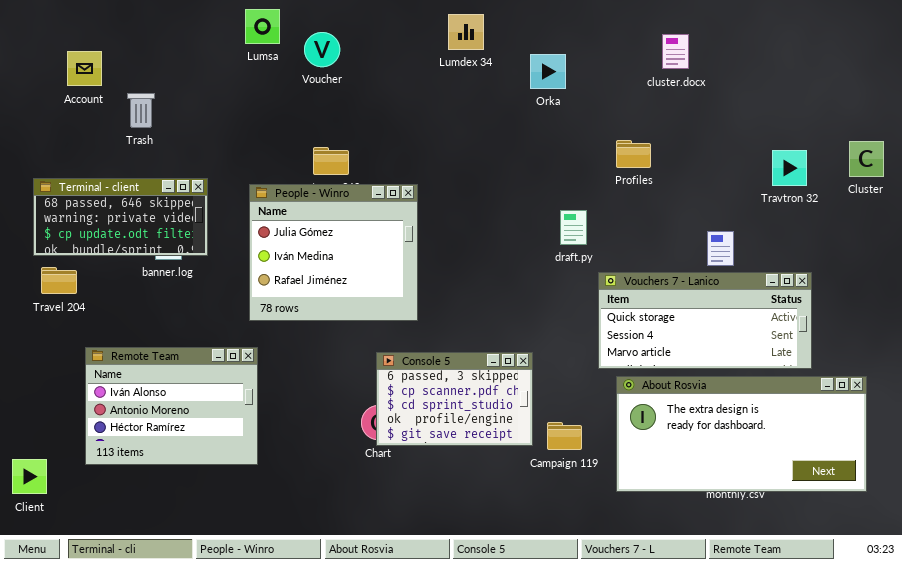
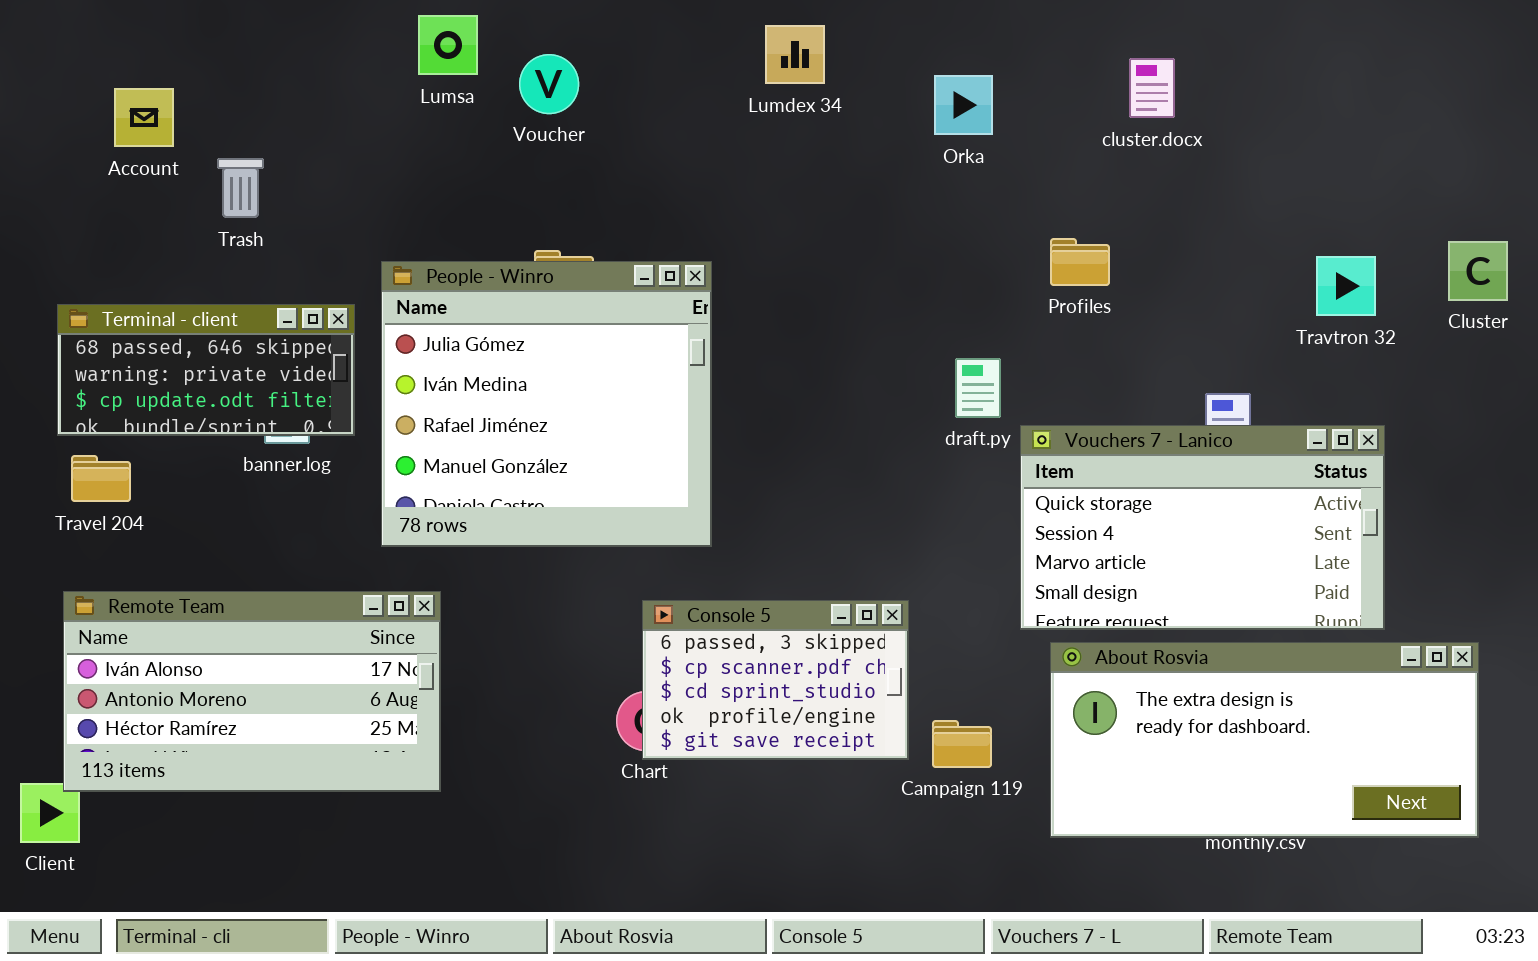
Orka: [530,54,566,89] -> [934,75,993,135], moved
People - Winro: [249,184,418,321] -> [381,261,712,547], resized
Vouchers 7 - Lanico: [598,272,812,369] -> [1020,425,1385,630], resized
Remote Team: [85,347,258,465] -> [63,591,441,792], resized

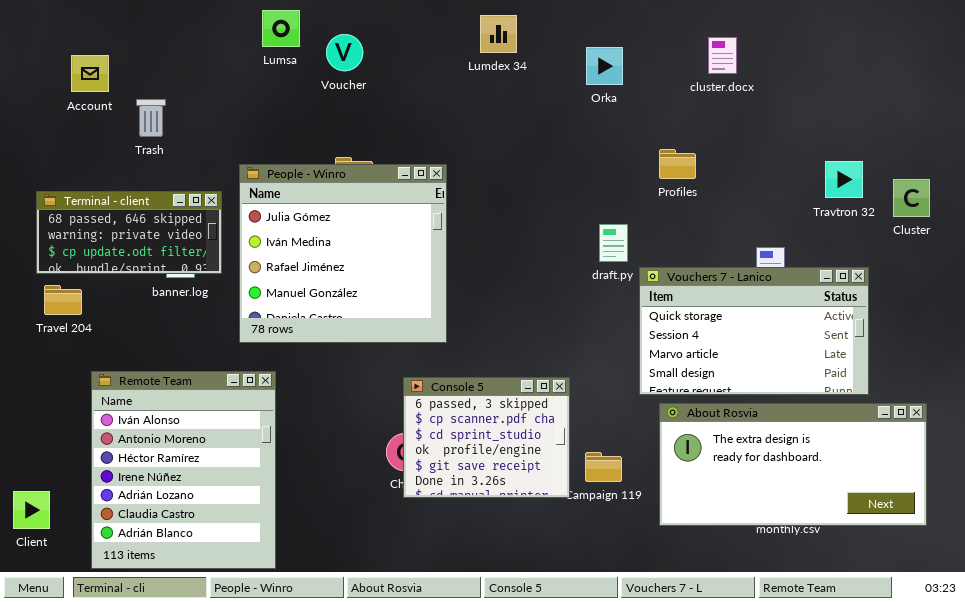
Cluster: [1448,241,1508,301] -> [893,179,930,217], moved
Remote Team: [63,591,441,792] -> [91,371,276,569], resized
Console 5: [642,600,909,760] -> [403,377,570,498], resized

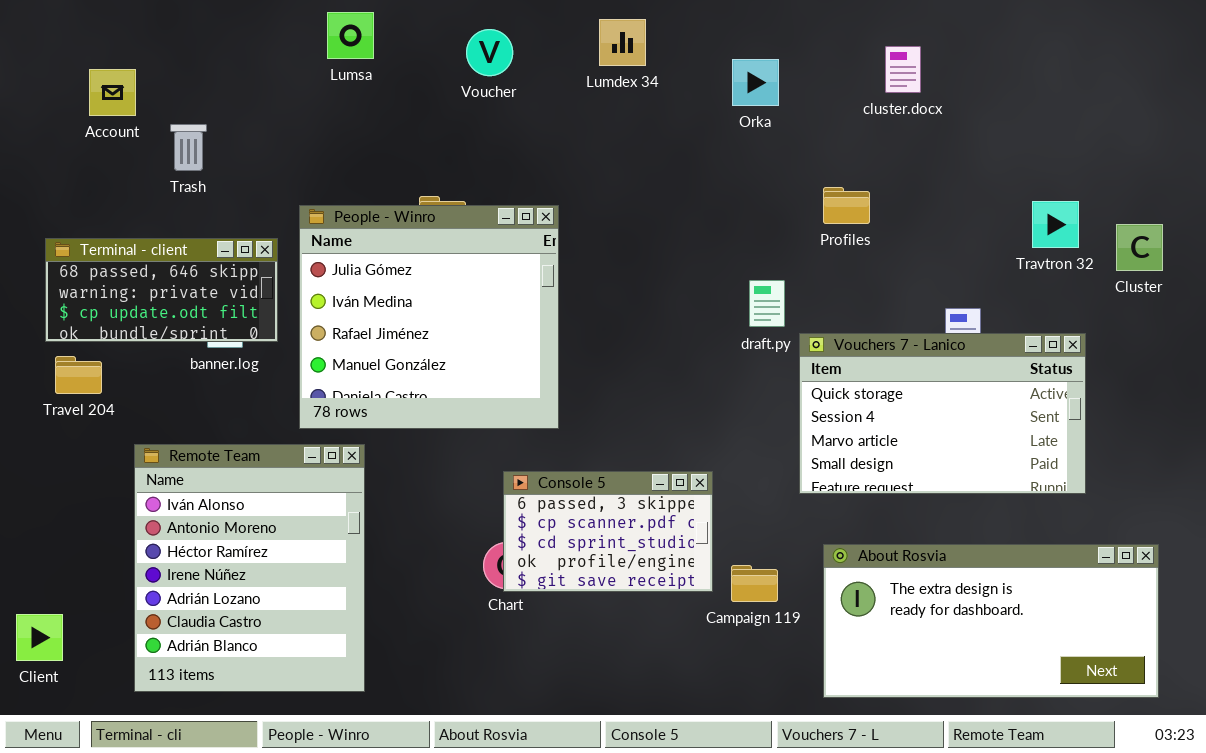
Voucher: [326,34,363,71] -> [466,29,513,76], moved
Remote Team: [91,371,276,569] -> [134,444,365,692], moved
Console 5: [403,377,570,498] -> [503,471,713,592], resized
About Rosvia: [659,403,927,526] -> [823,544,1159,698], moved

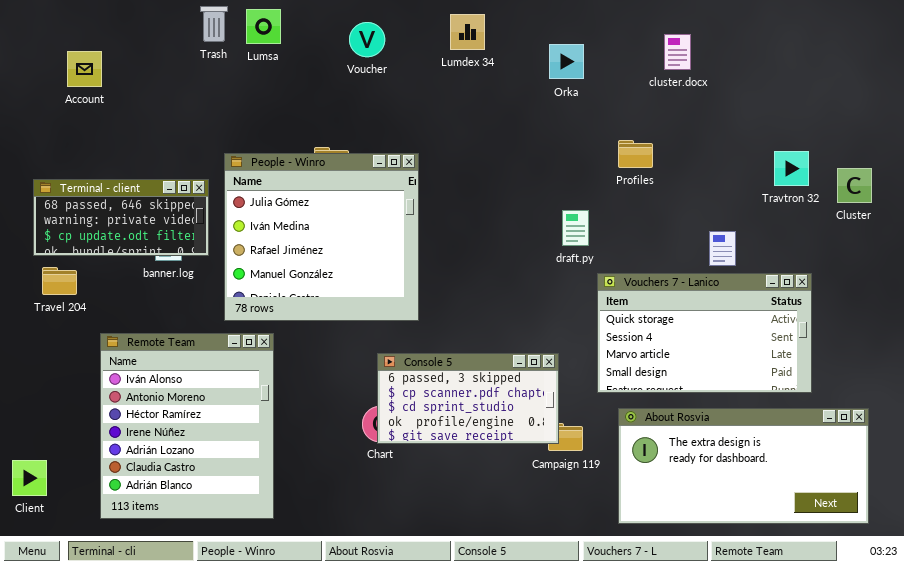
Trash: [170,124,207,171] -> [200,6,228,42], moved
Vouchers 7 - Lanico: [799,333,1086,494] -> [597,273,812,393], moved
Console 5: [503,471,713,592] -> [377,353,559,444], resized

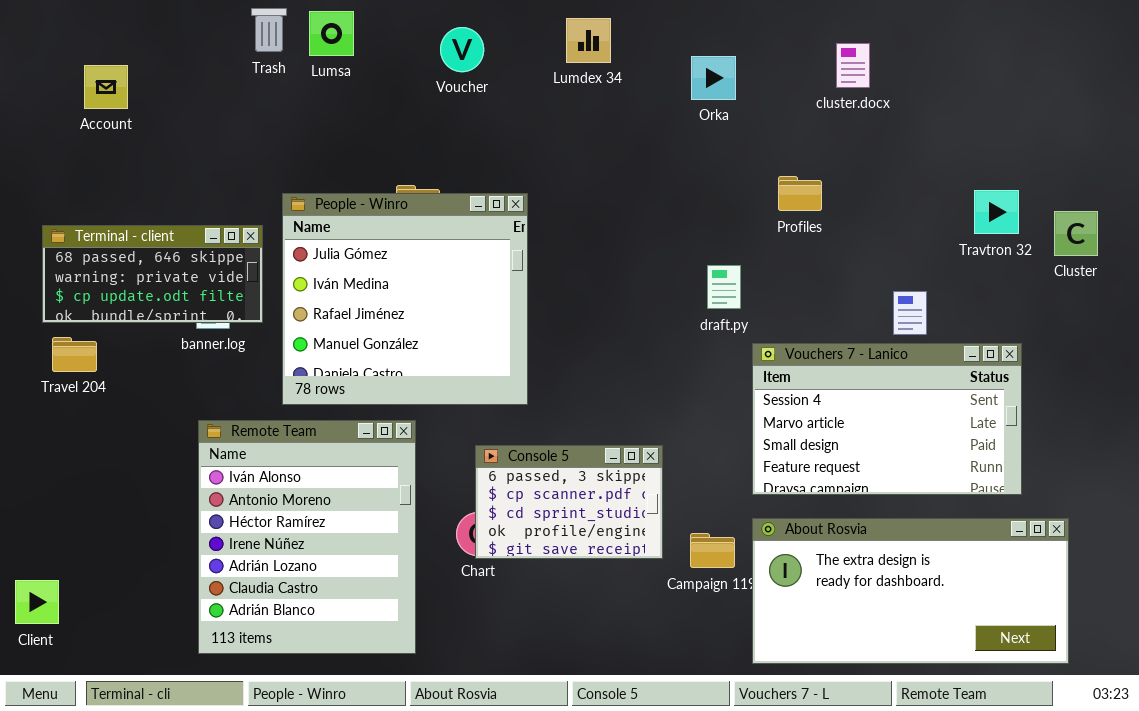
Vouchers 7 - Lanico: [597,273,812,393] -> [752,343,1022,495], scrolled down 1 row
Remote Team: [100,333,274,519] -> [198,420,416,654], moved
Console 5: [377,353,559,444] -> [475,445,663,559], resized
About Rosvia: [618,408,869,524] -> [752,518,1069,664], moved

